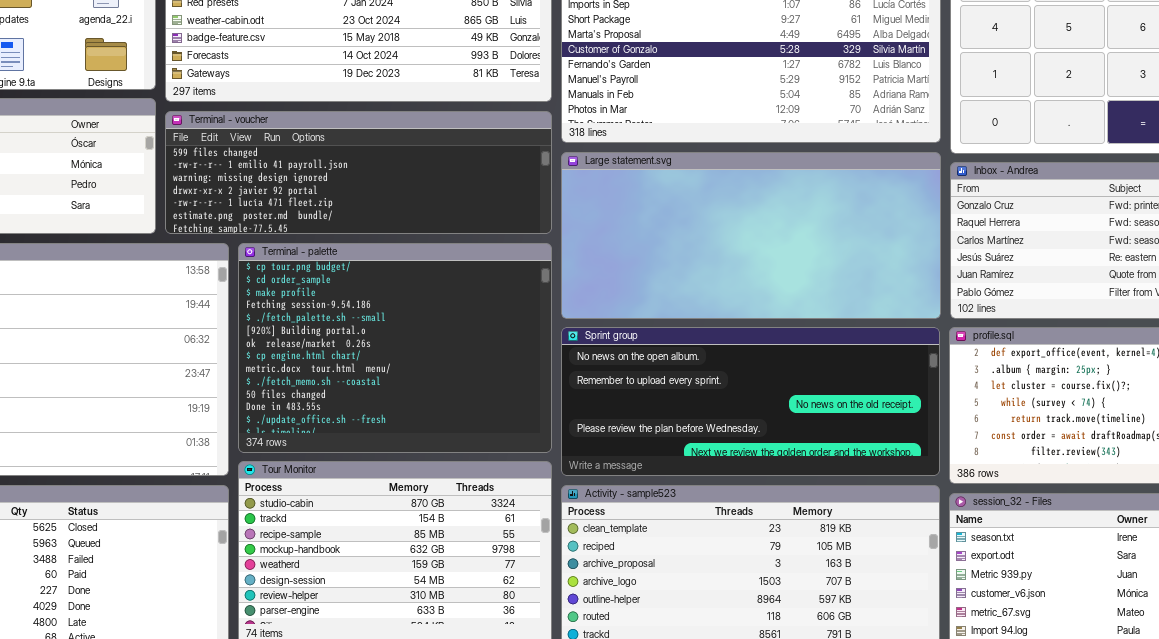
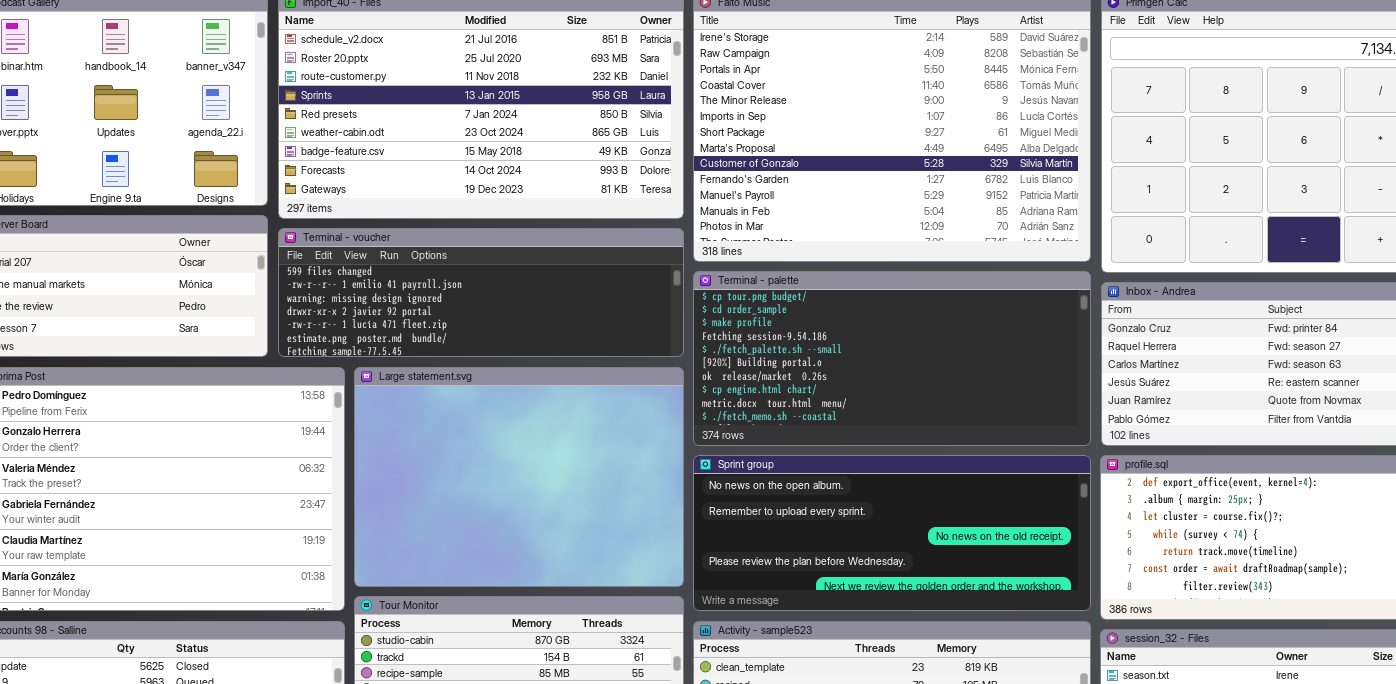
Large statement.svg: [561,152,941,319] -> [354,367,684,587], moved, resized
Terminal - palette: [238,243,552,453] -> [693,271,1091,446], moved, resized

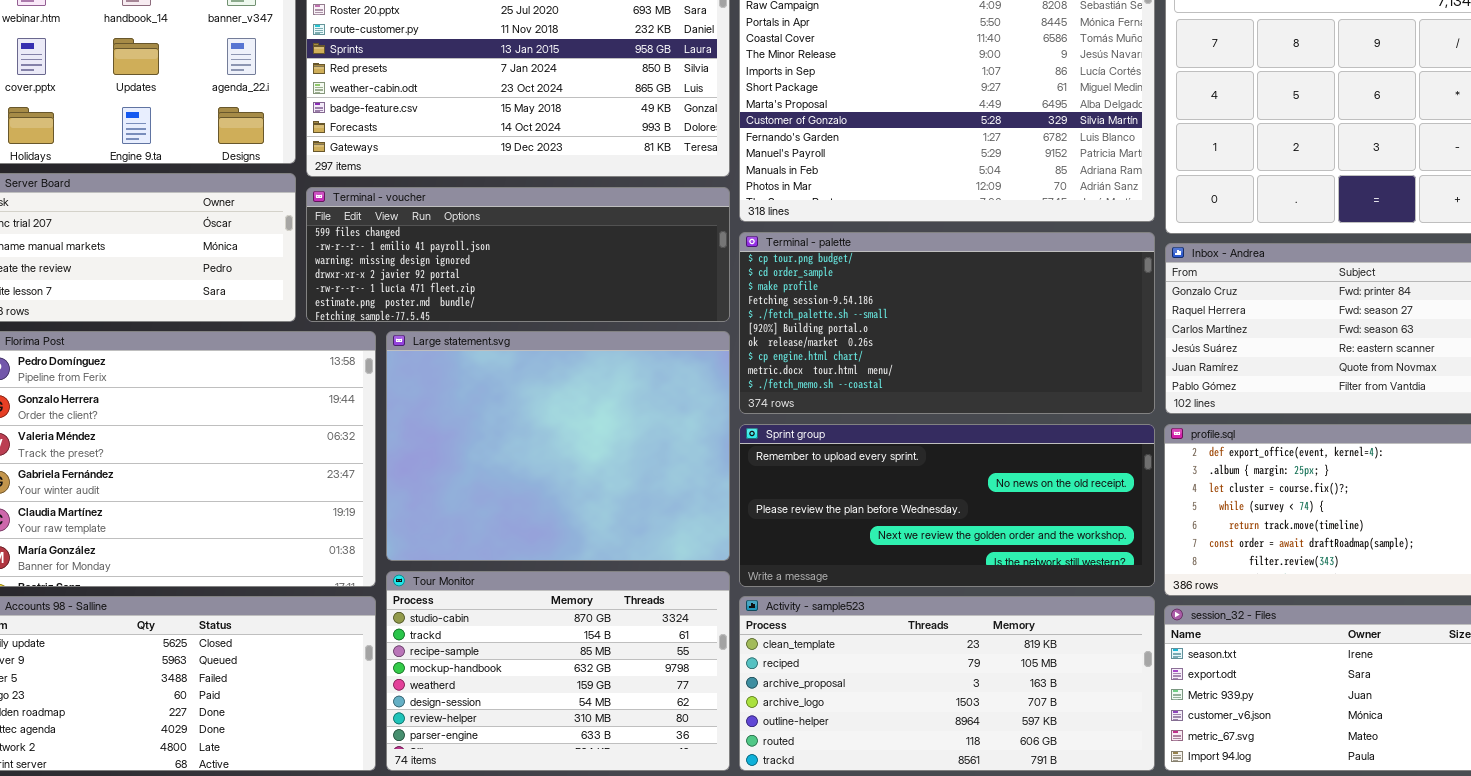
Sprint group: [693,455,1091,611] -> [739,424,1155,587], scrolled down 1 row

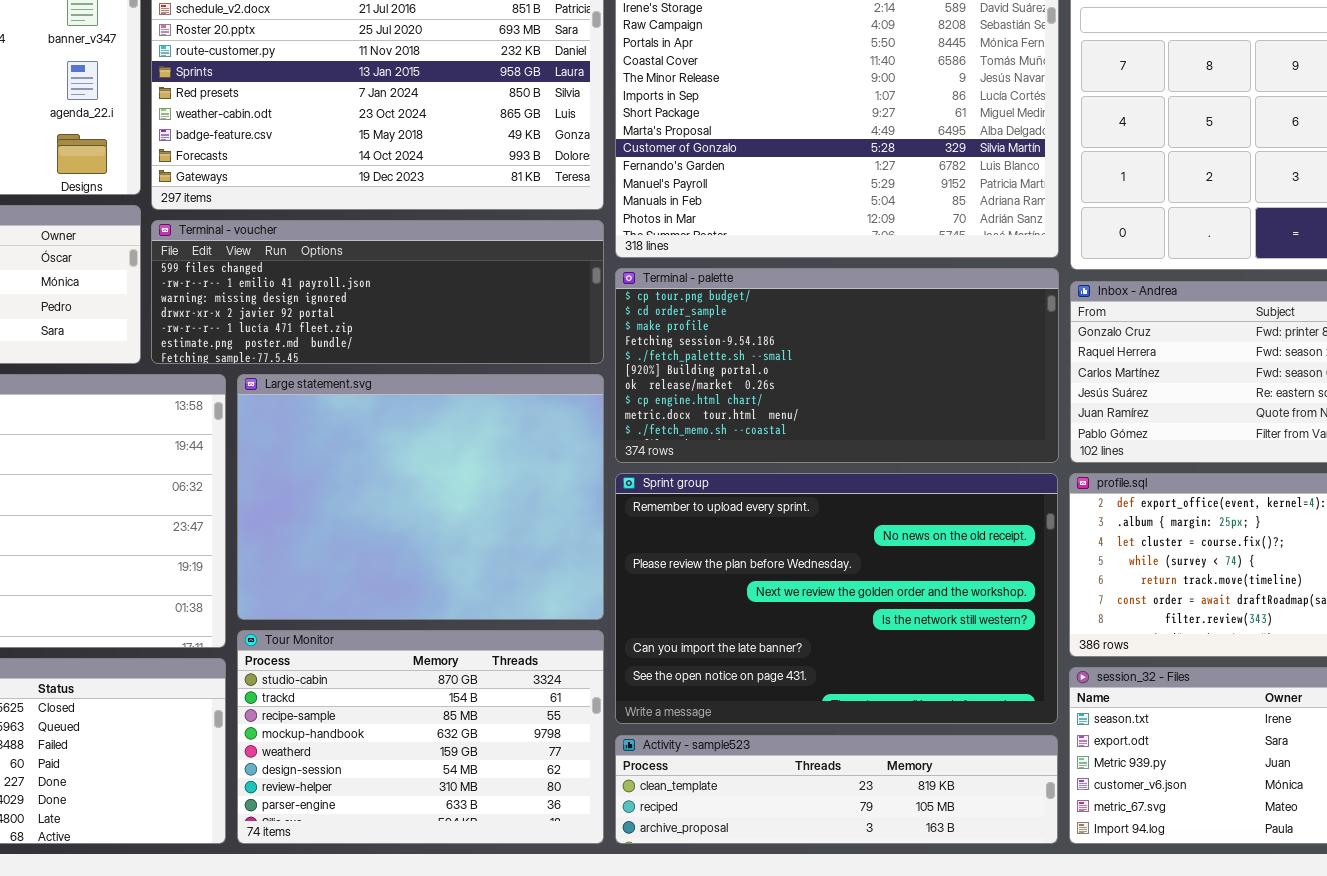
Sprint group: [739,424,1155,587] -> [615,473,1058,724], resized
Activity - sample523: [739,596,1155,771] -> [615,735,1058,844], resized

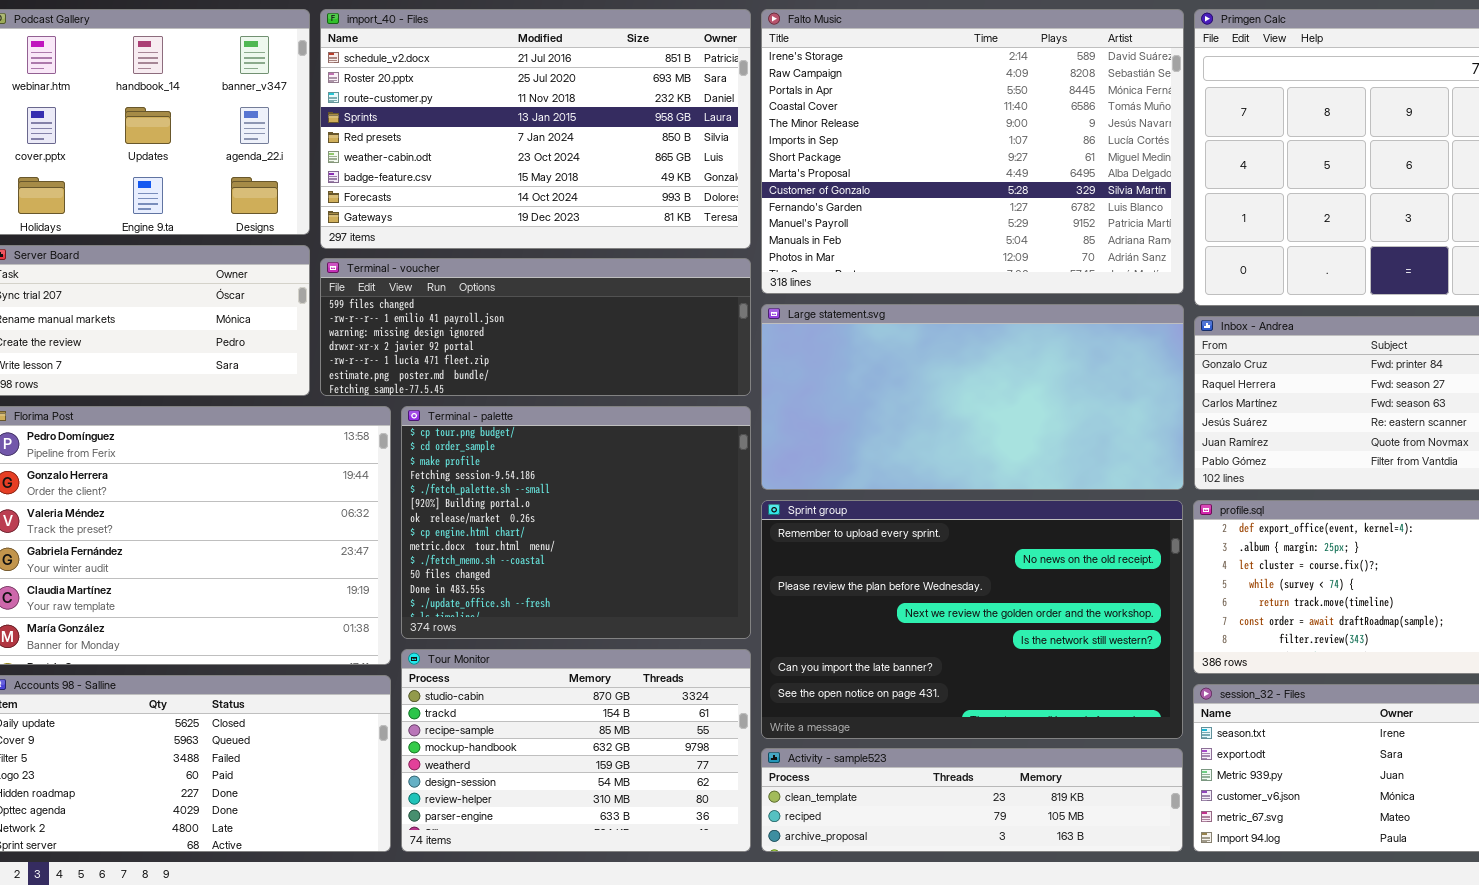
Terminal - palette: [615,268,1059,463] -> [401,406,751,639], moved, resized
Large statement.svg: [237,374,604,620] -> [761,304,1184,490], moved, resized

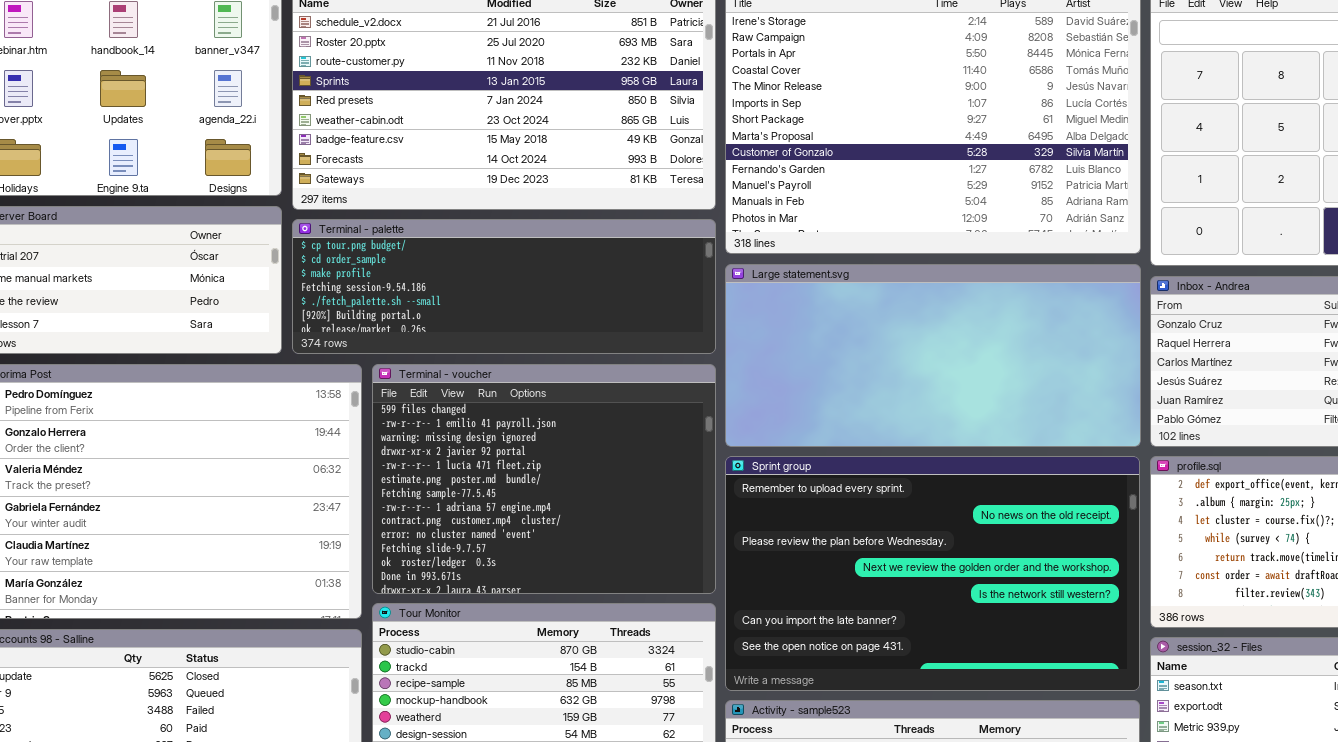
Terminal - voucher: [320,258,751,396] -> [372,364,716,594], moved, resized
Terminal - palette: [401,406,751,639] -> [292,219,716,354], moved, resized

